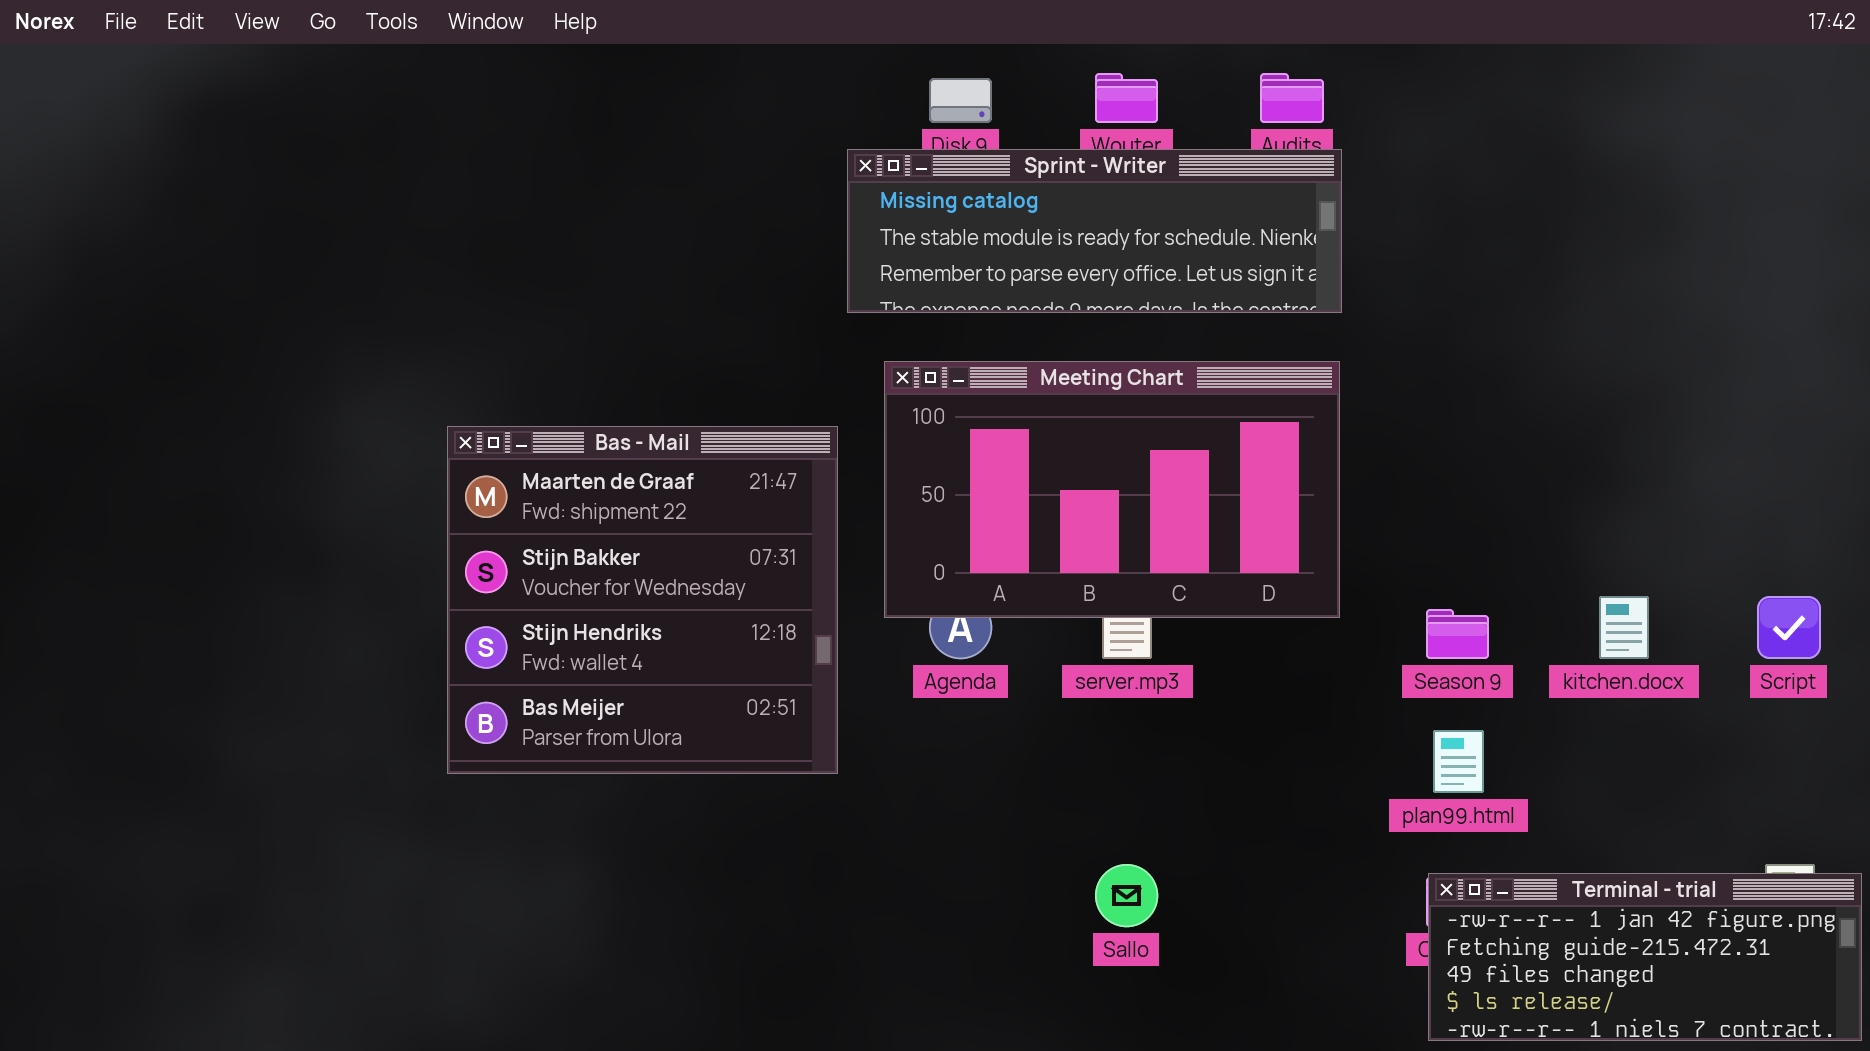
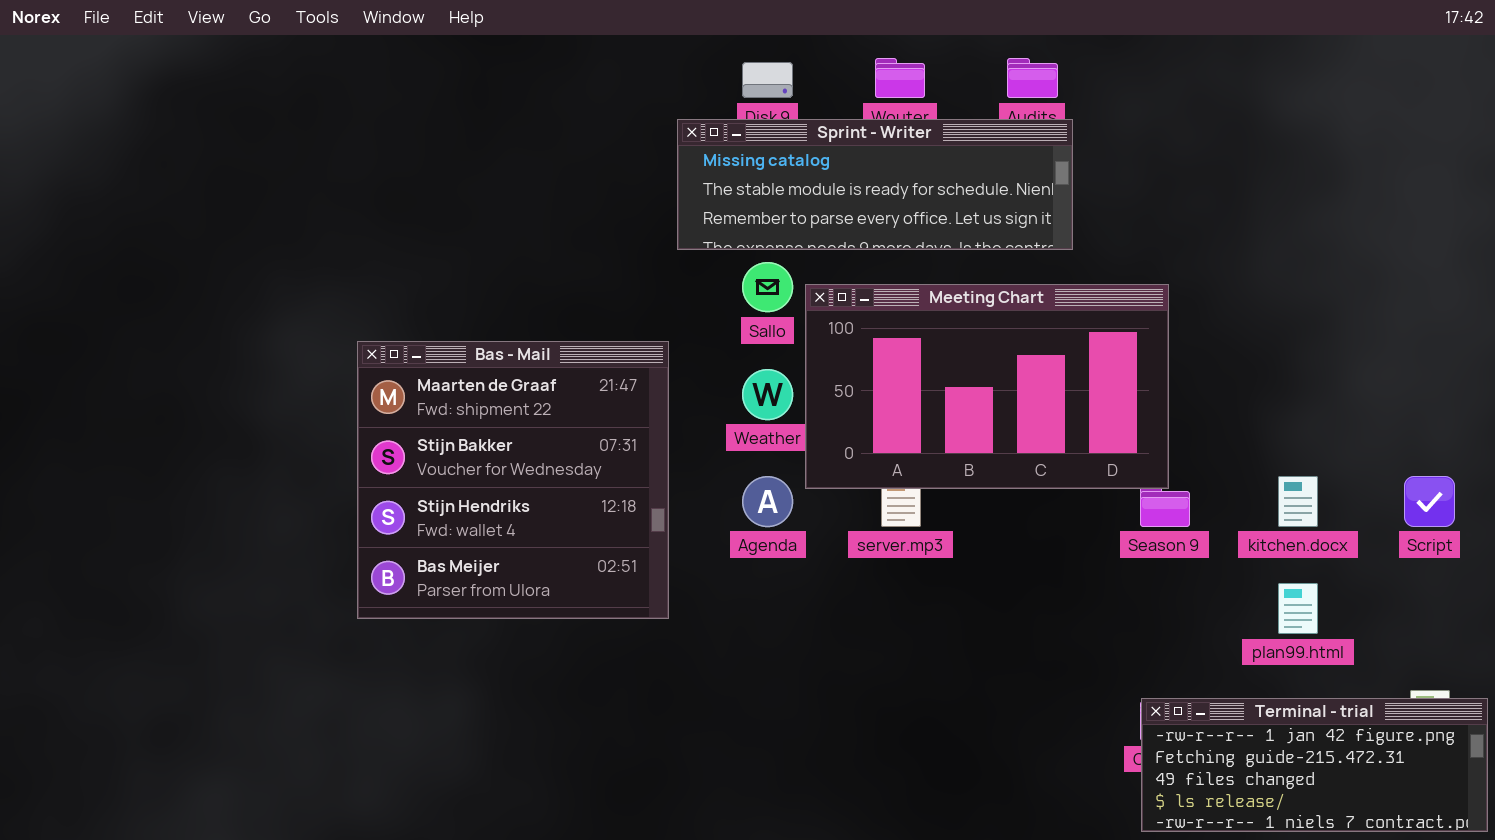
Meeting Chart: [884,361,1340,618] -> [805,284,1169,489], moved
plan99.html: [1433,730,1484,793] -> [1278,583,1318,634], moved
Sallo: [1095,864,1158,927] -> [742,262,793,312], moved

